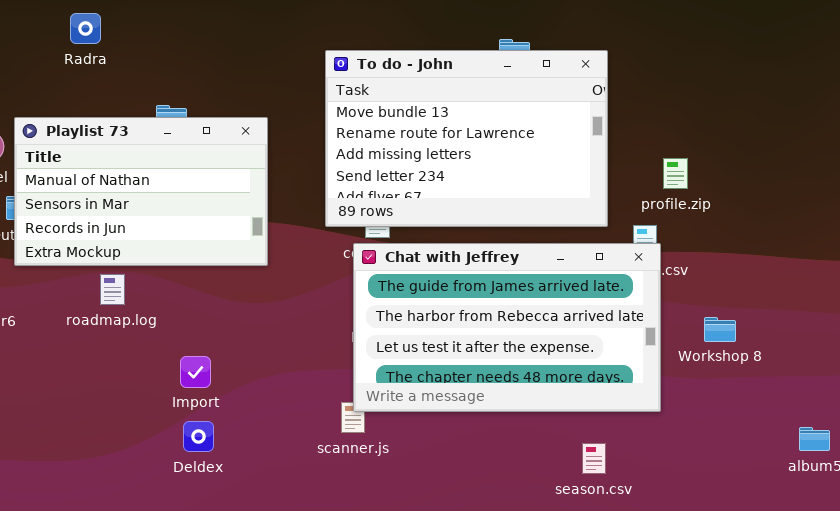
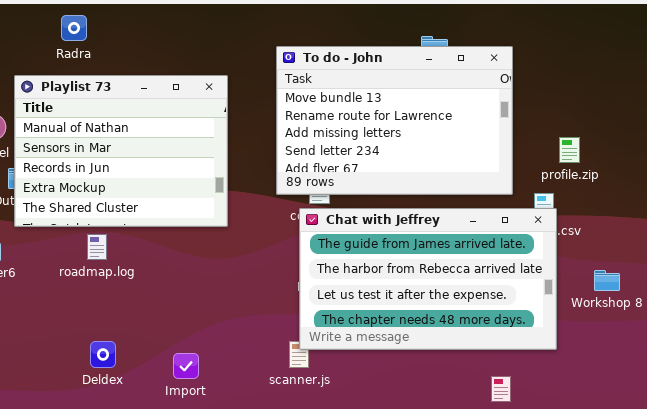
Playlist 73: [14,117,268,266] -> [14,75,228,227], resized
Import: [180,356,211,388] -> [173,353,199,379], moved
Deldex: [183,421,214,452] -> [90,341,116,368], moved

